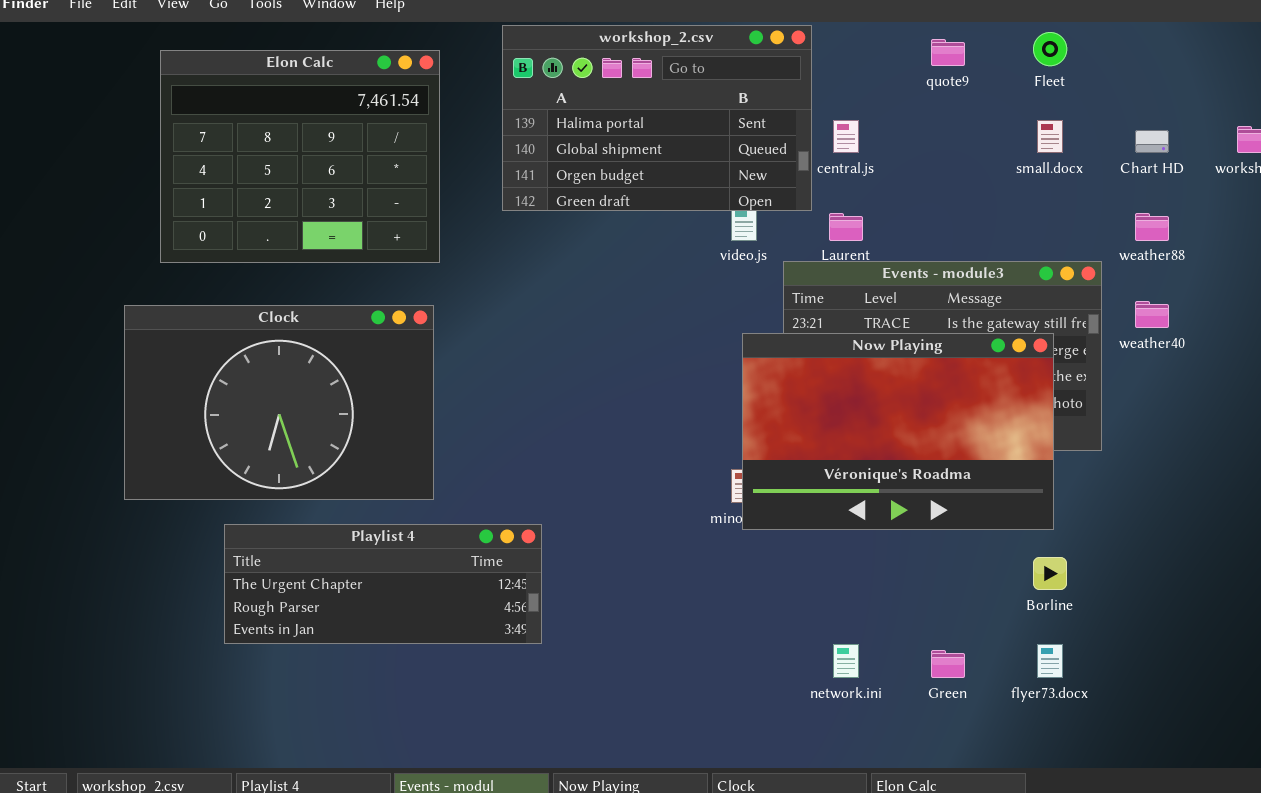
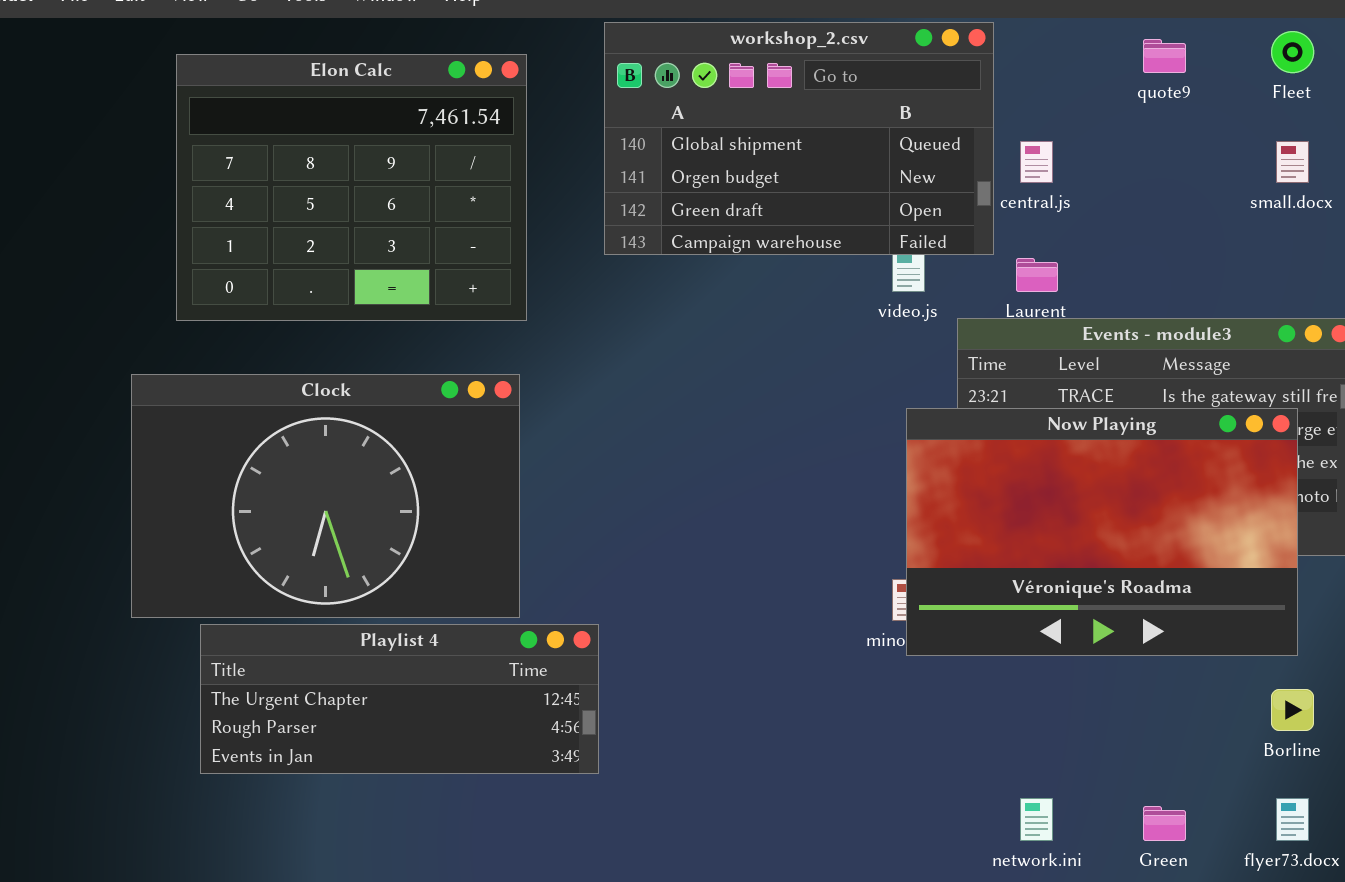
workshop_2.csv: [502,25,812,211] -> [604,22,994,255], scrolled down 1 row
Playlist 4: [224,524,542,644] -> [200,624,599,774], moved

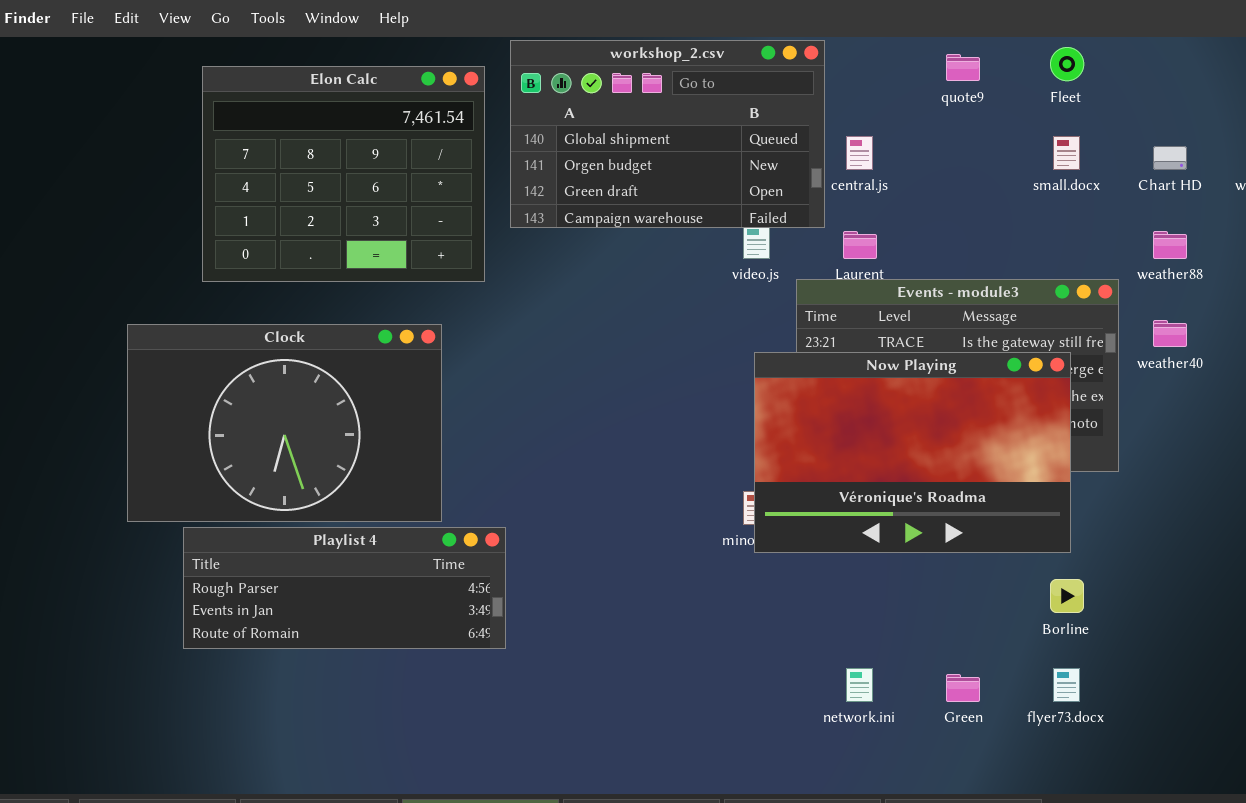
Elon Calc: [176,54,527,321] -> [202,66,485,282], moved
Playlist 4: [200,624,599,774] -> [183,527,506,649], scrolled down 1 row

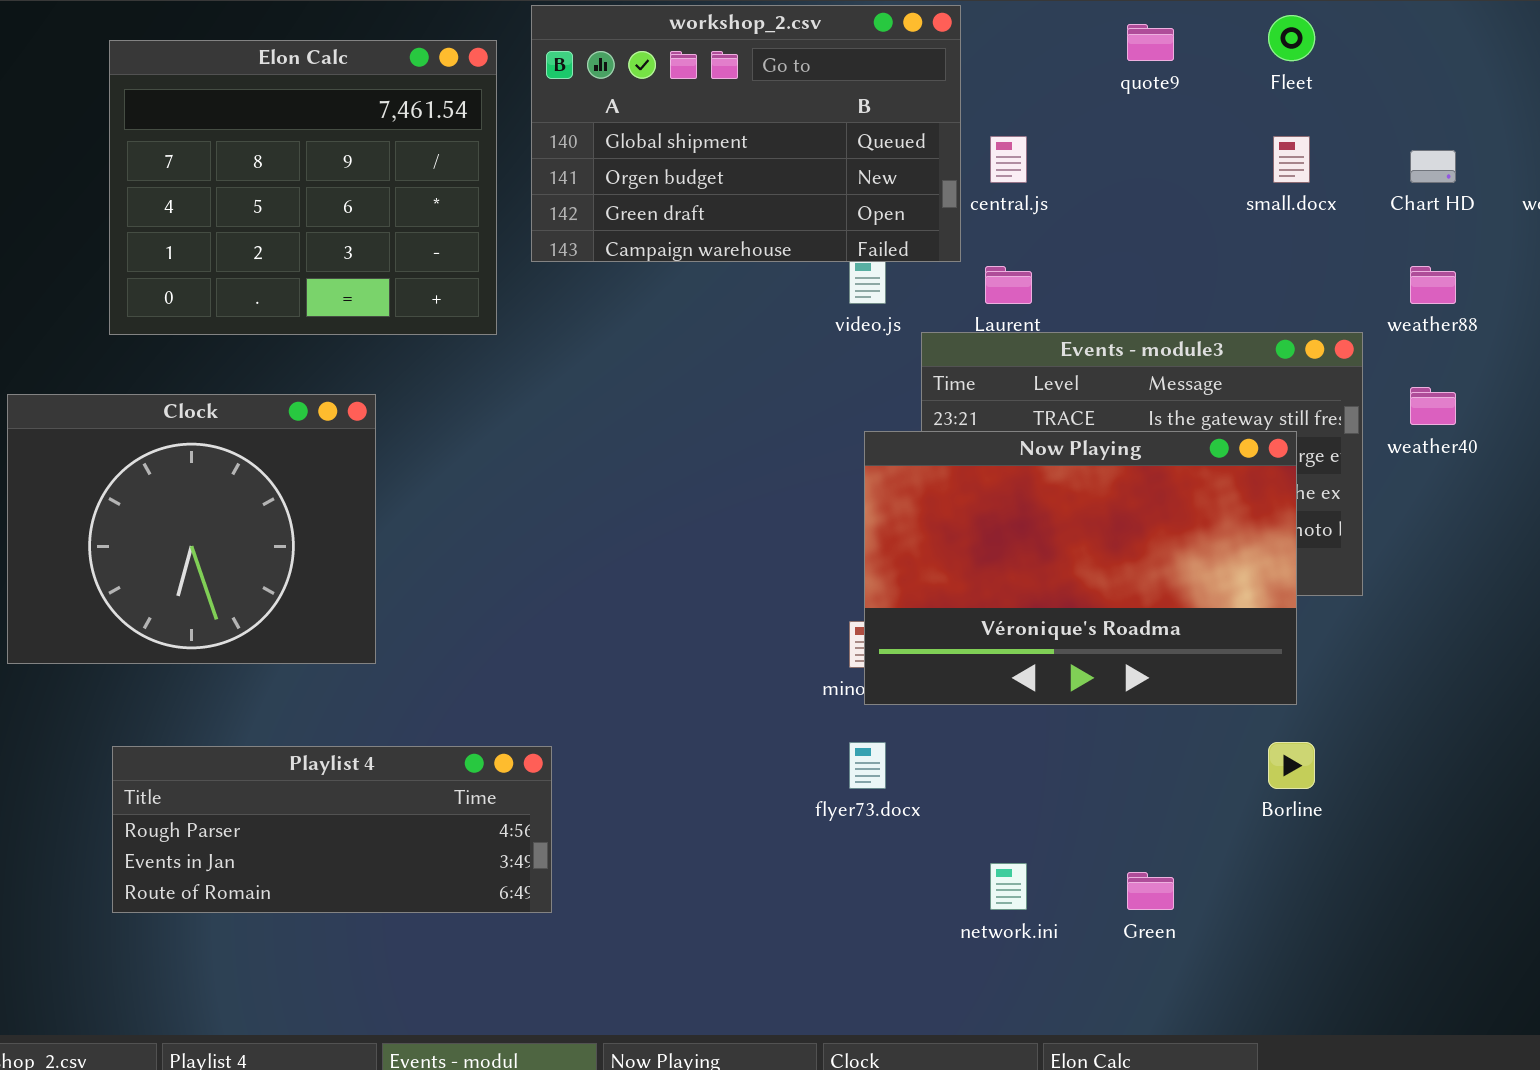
Clock: [127,324,442,522] -> [7,394,376,664], resized
Playlist 4: [183,527,506,649] -> [112,746,552,913], moved
flyer73.docx: [1053,668,1080,702] -> [849,742,886,789], moved

